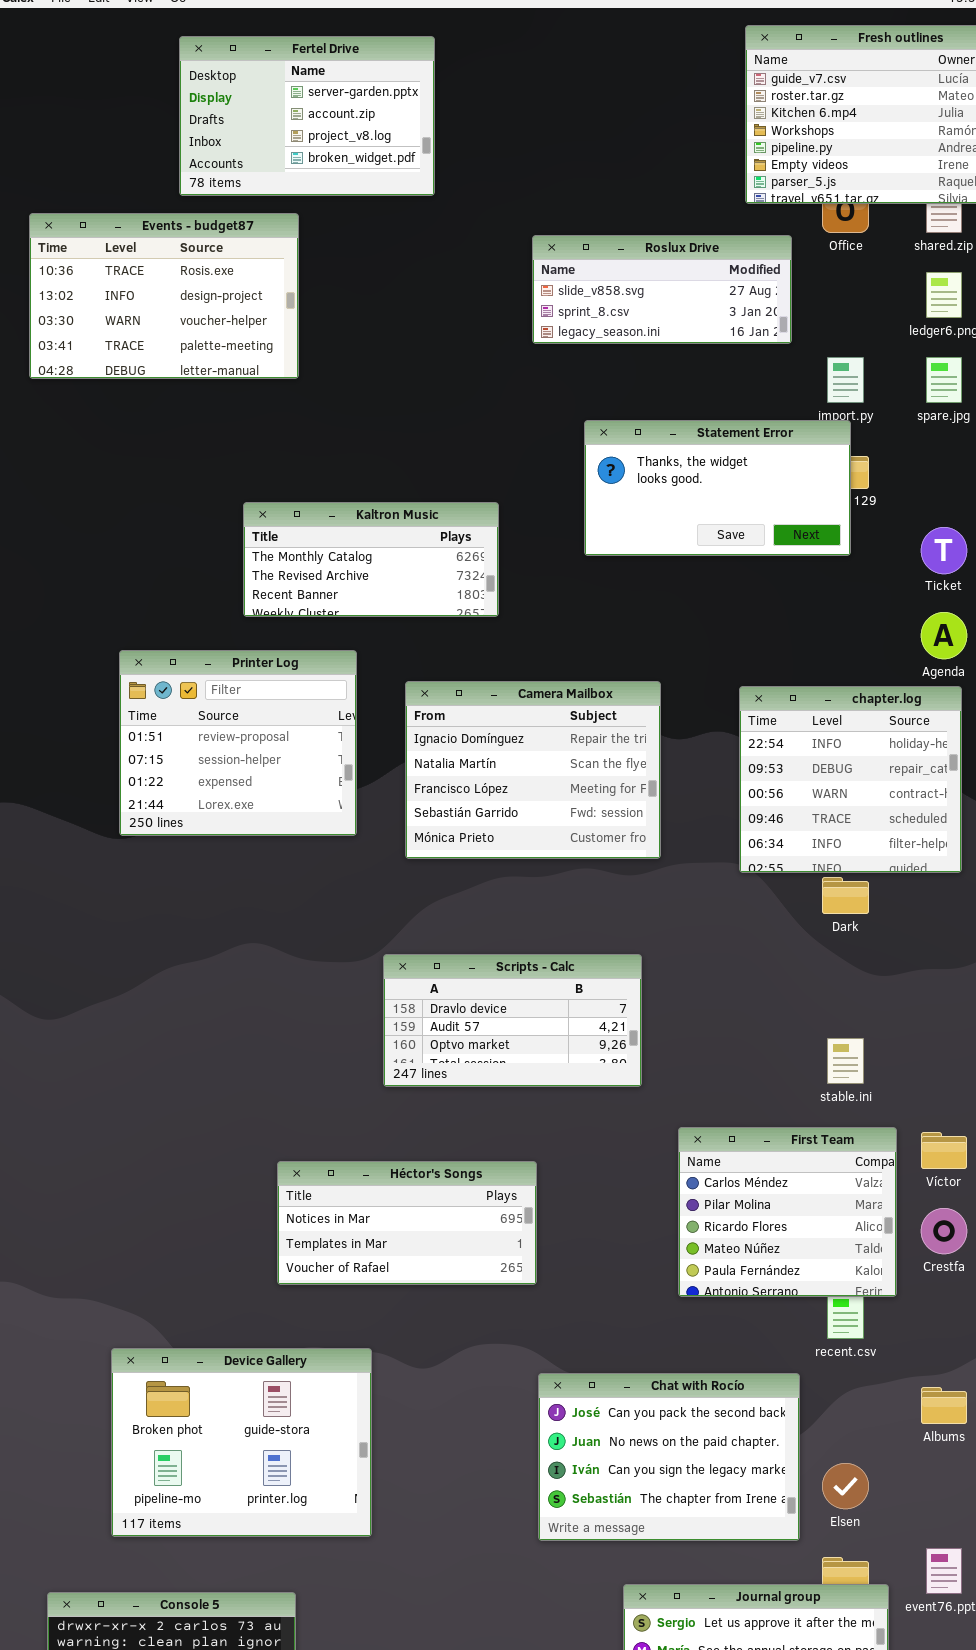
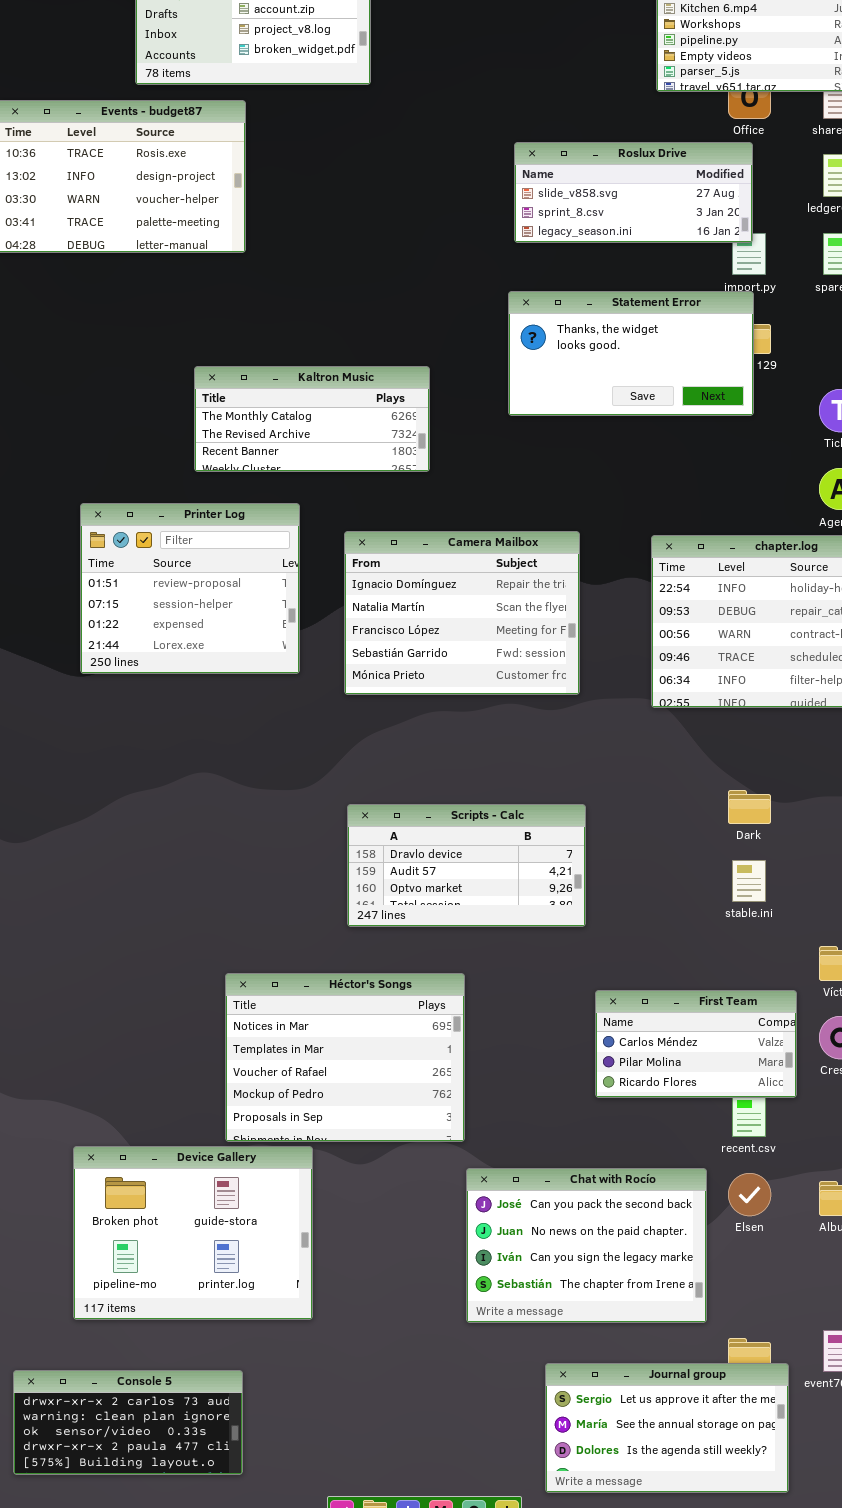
Roslux Drive: [532,235,792,344] -> [514,142,753,243], moved
Dark: [822,877,869,914] -> [728,790,771,824], moved
Scripts - Calc: [383,954,642,1087] -> [347,804,586,927], moved
First Team: [678,1127,897,1297] -> [595,990,797,1098], resized
Héctor's Songs: [277,1161,537,1285] -> [225,973,465,1142], resized
Elsen: [822,1463,869,1509] -> [728,1173,771,1216], moved

